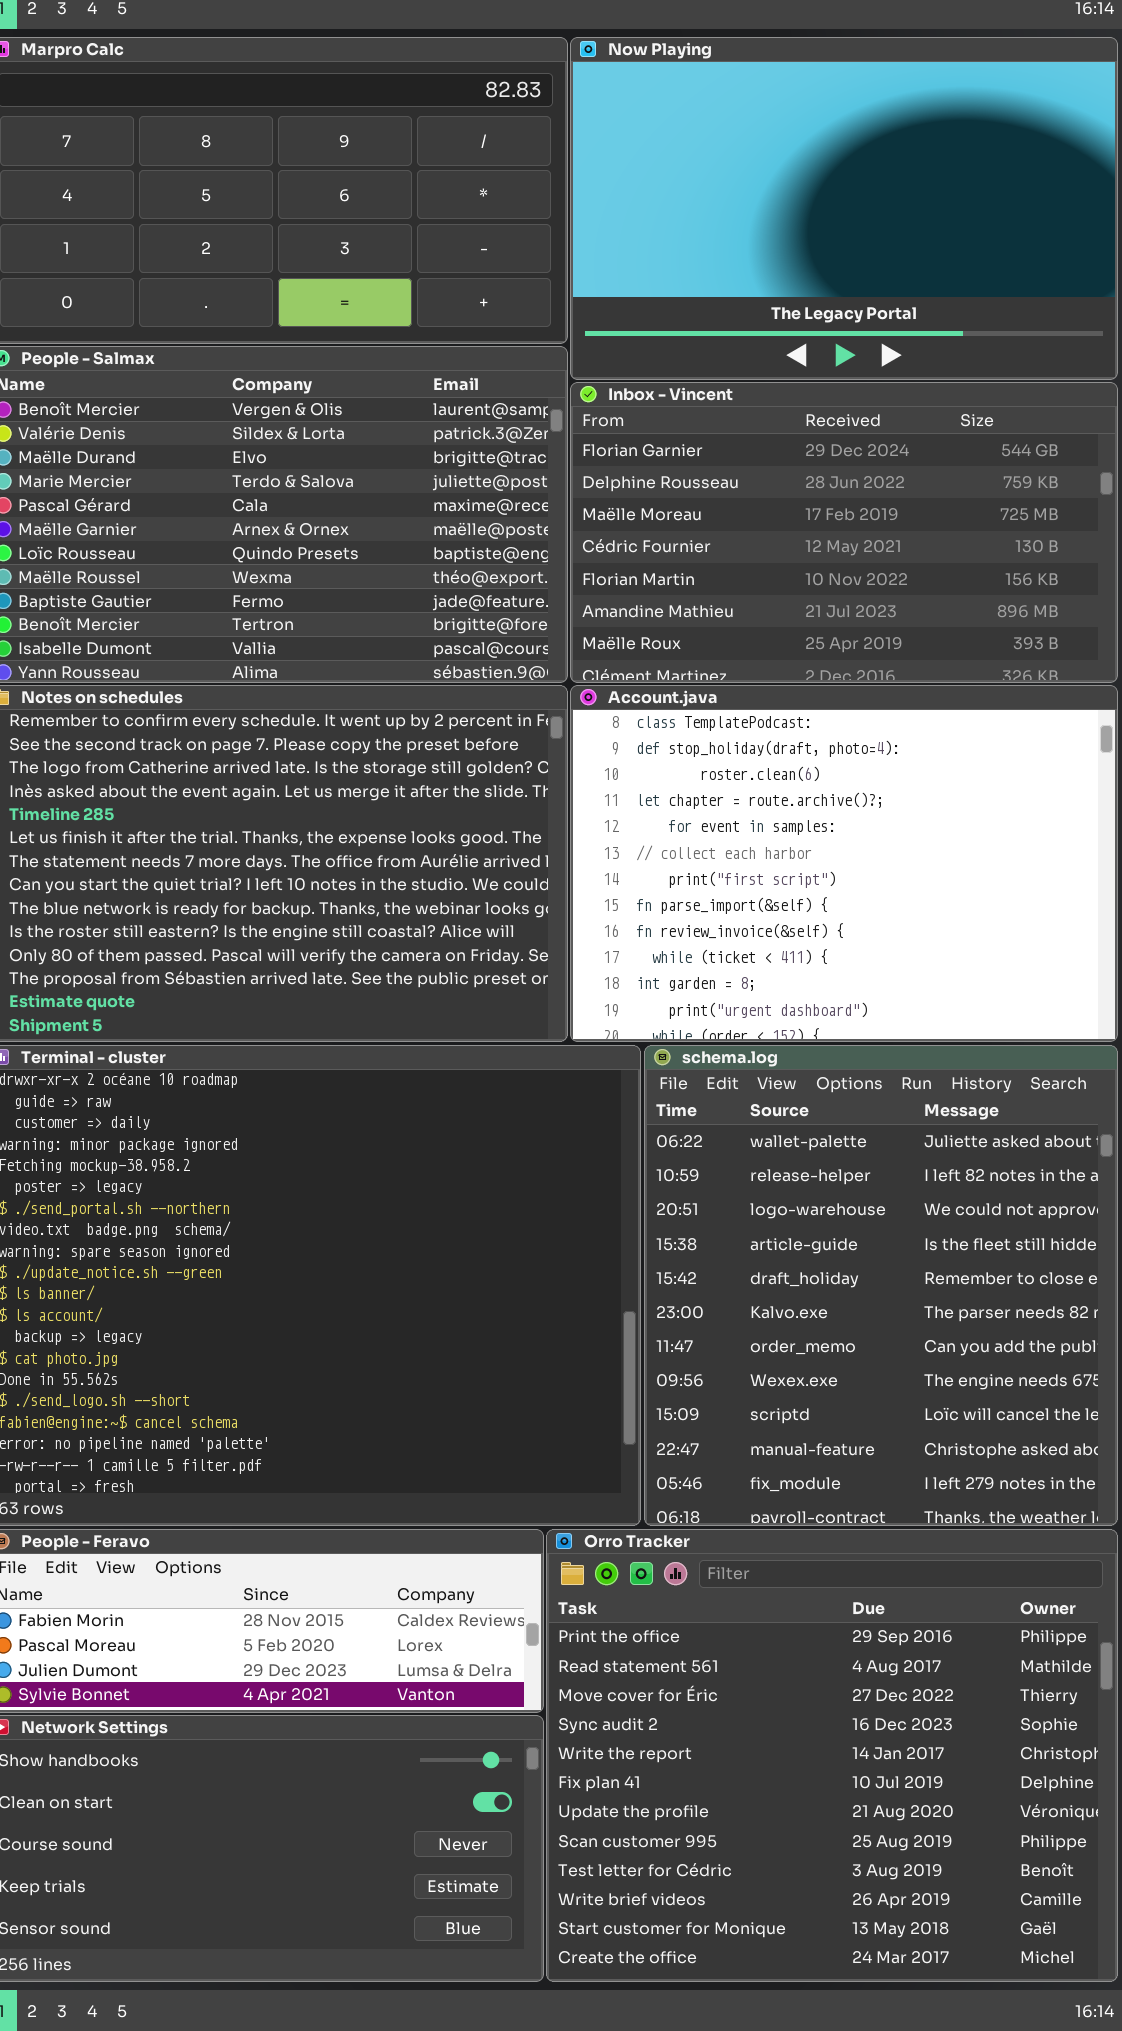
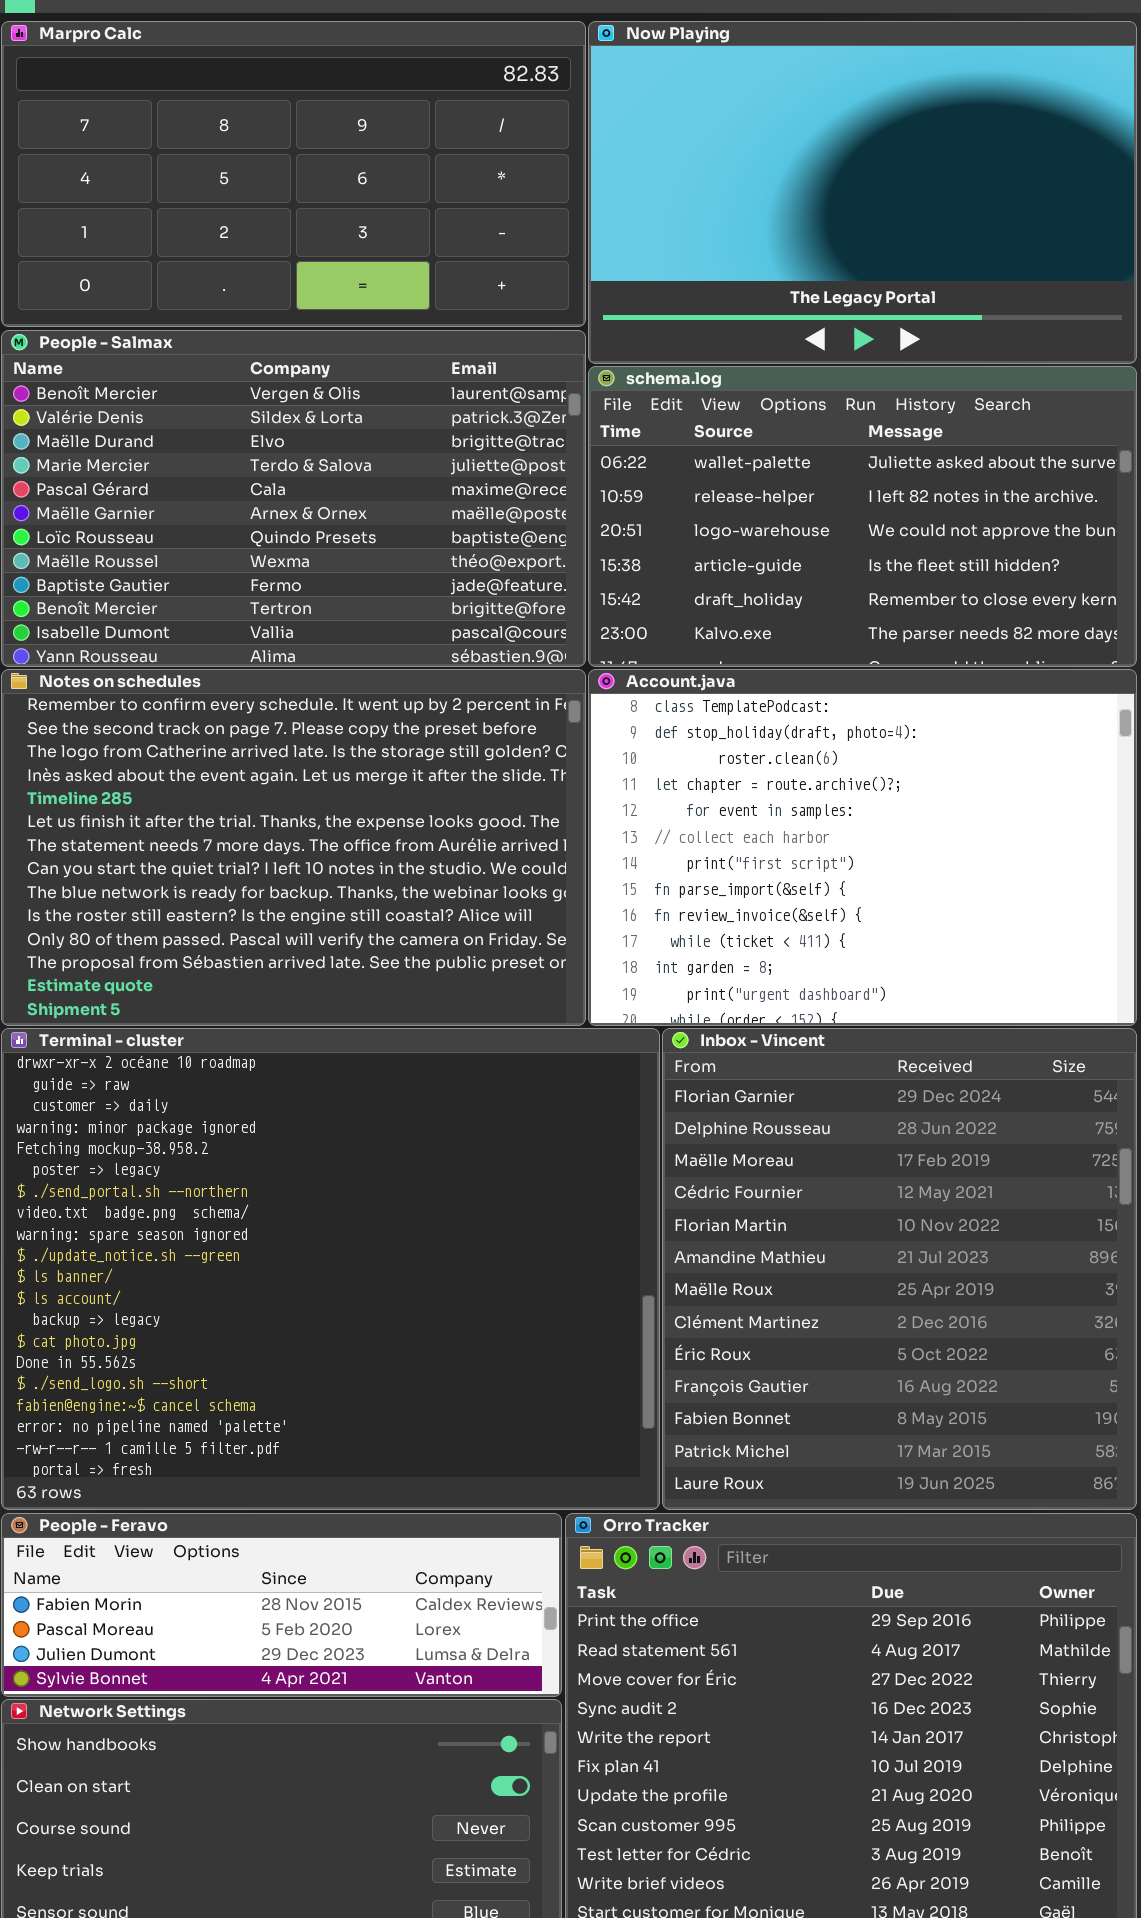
Inbox - Vincent: [570,382,1118,683] -> [662,1028,1137,1510], moved, resized
schema.log: [644,1045,1118,1526] -> [588,366,1137,667], moved, resized

